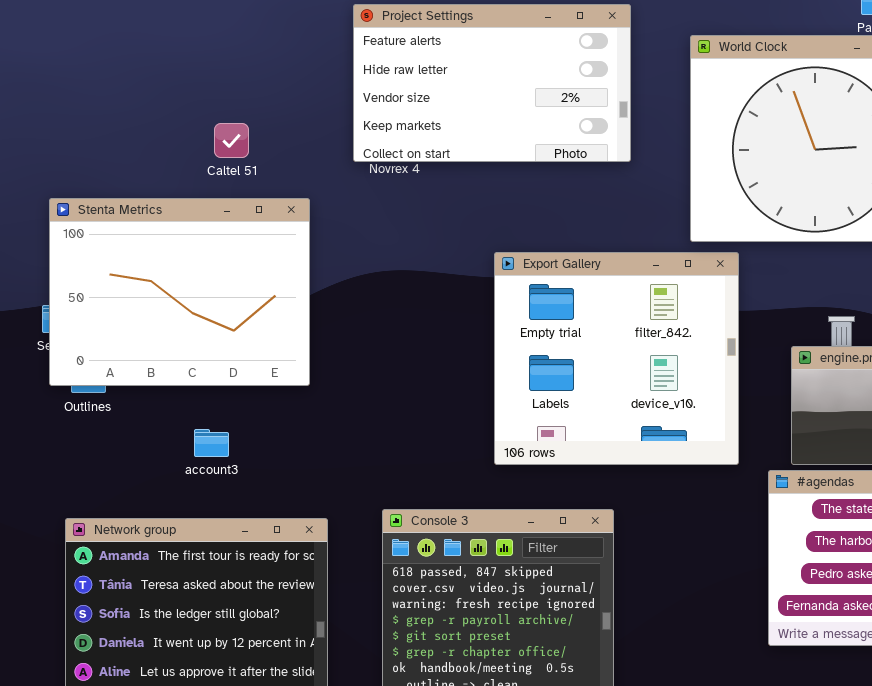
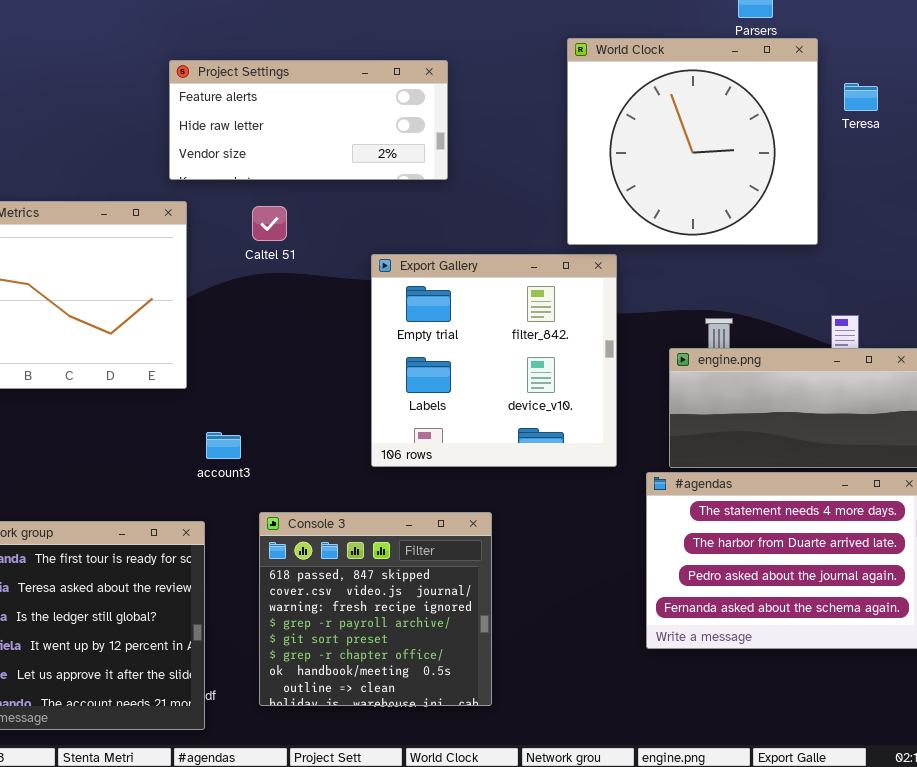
Project Settings: [353,4,631,162] -> [169,60,448,180], moved, resized
Caltel 51: [214,123,249,158] -> [252,206,287,241], moved
account3: [194,429,229,457] -> [206,432,241,459], moved

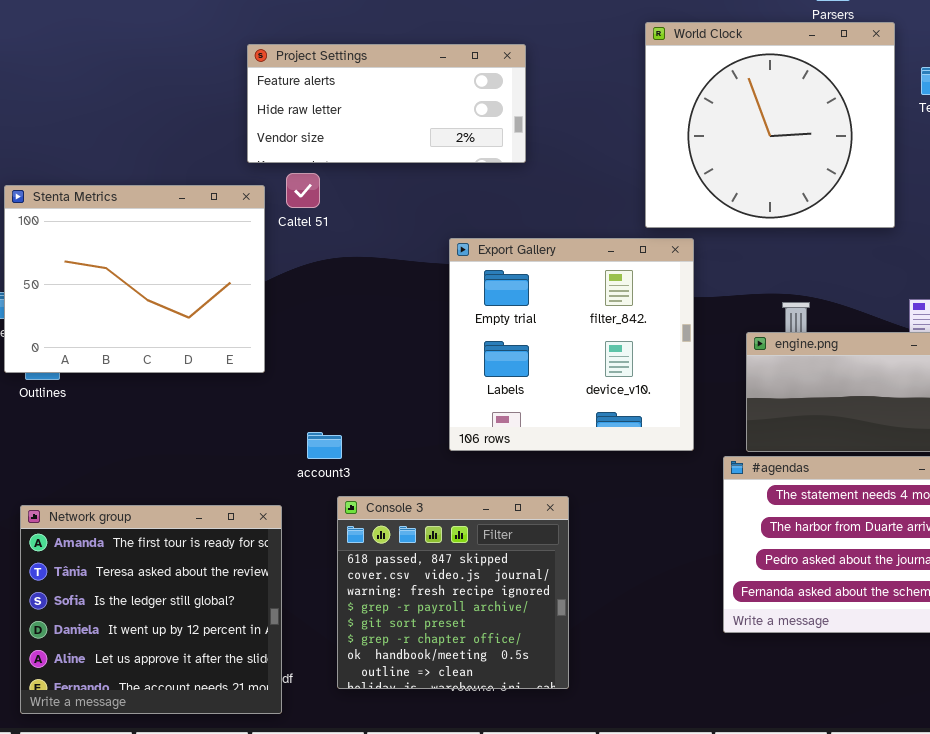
Caltel 51: [252,206,287,241] -> [286,173,320,208], moved
account3: [206,432,241,459] -> [307,432,342,459], moved

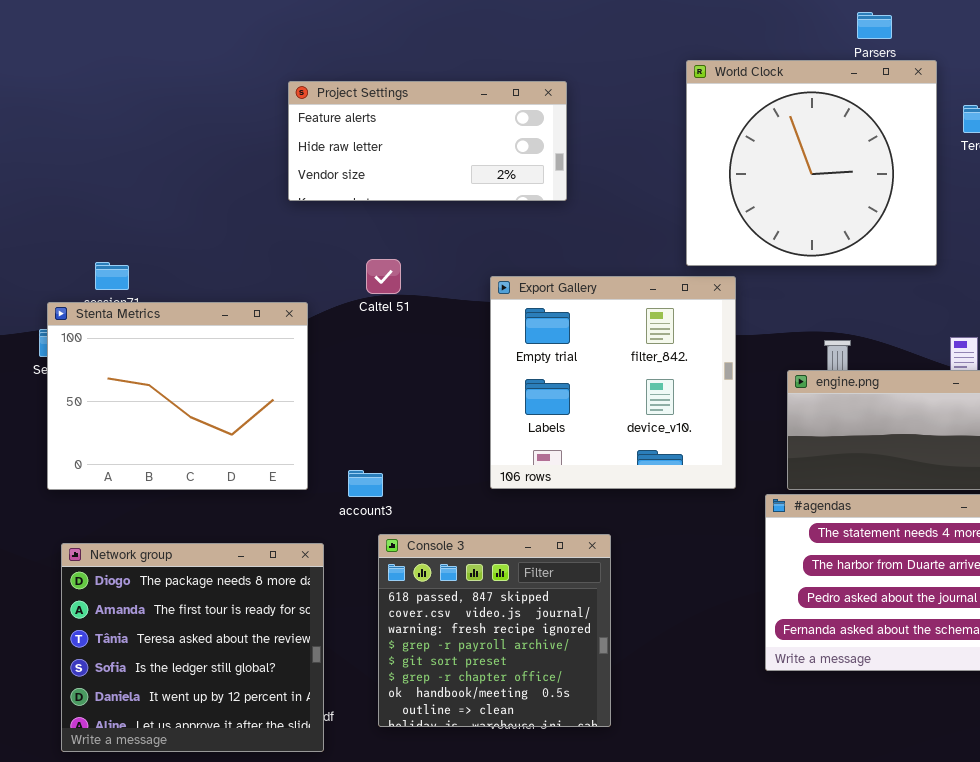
Caltel 51: [286,173,320,208] -> [366,259,401,294], moved
Stenta Metrics: [4,185,265,373] -> [47,302,308,490], moved
Network group: [20,505,282,714] -> [61,543,324,752], scrolled up 1 row

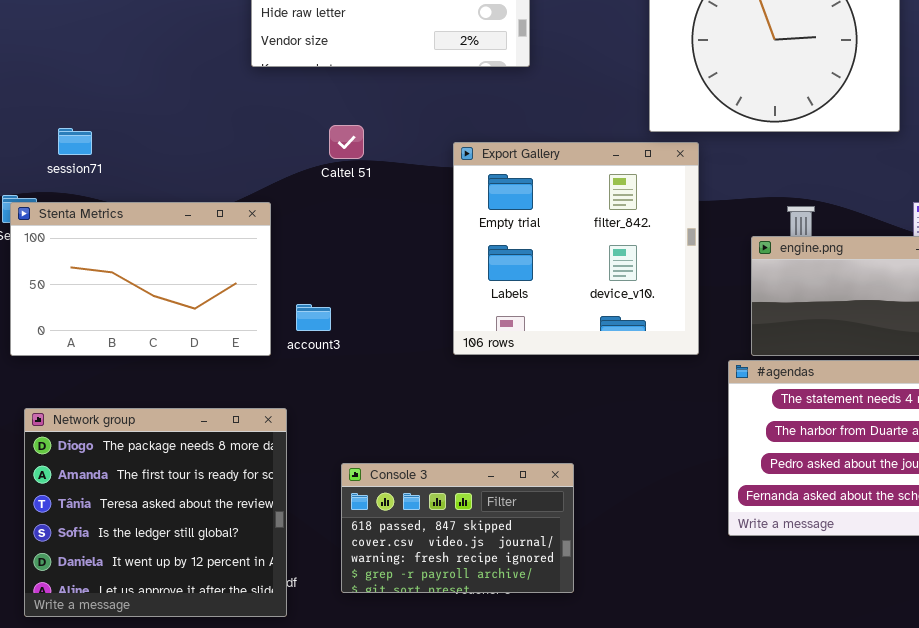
Stenta Metrics: [47,302,308,490] -> [10,202,271,356], resized
account3: [348,470,383,497] -> [296,304,331,331], moved
Console 3: [378,534,611,727] -> [341,463,574,593], resized

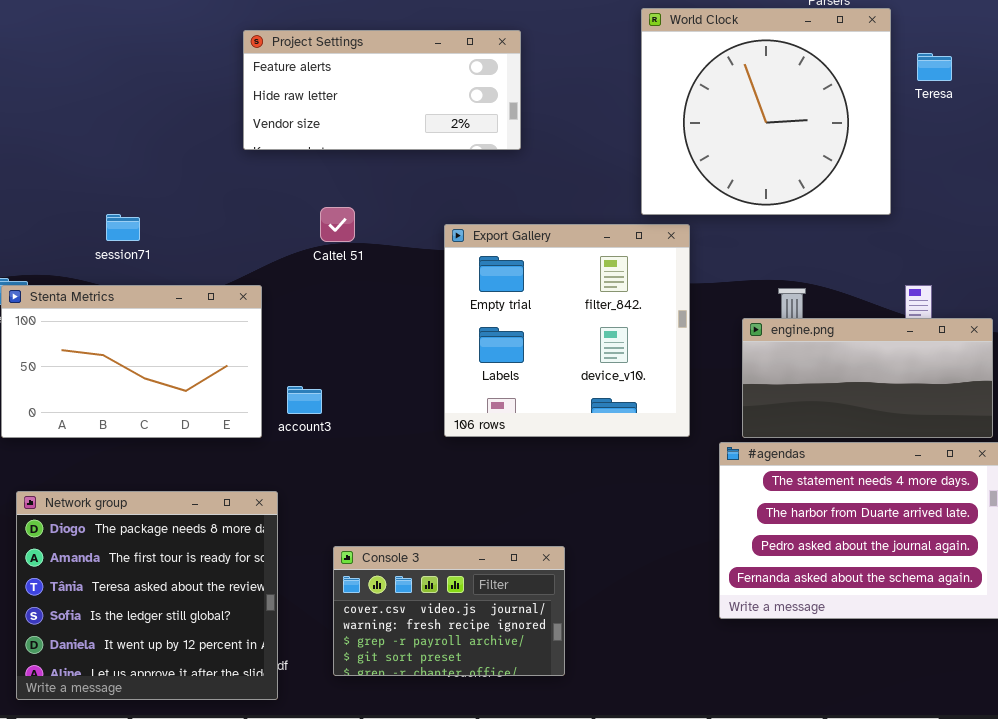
session71: [58,128,92,155] -> [106,214,140,241], moved
Console 3: [341,463,574,593] -> [333,546,565,676], scrolled down 1 row

